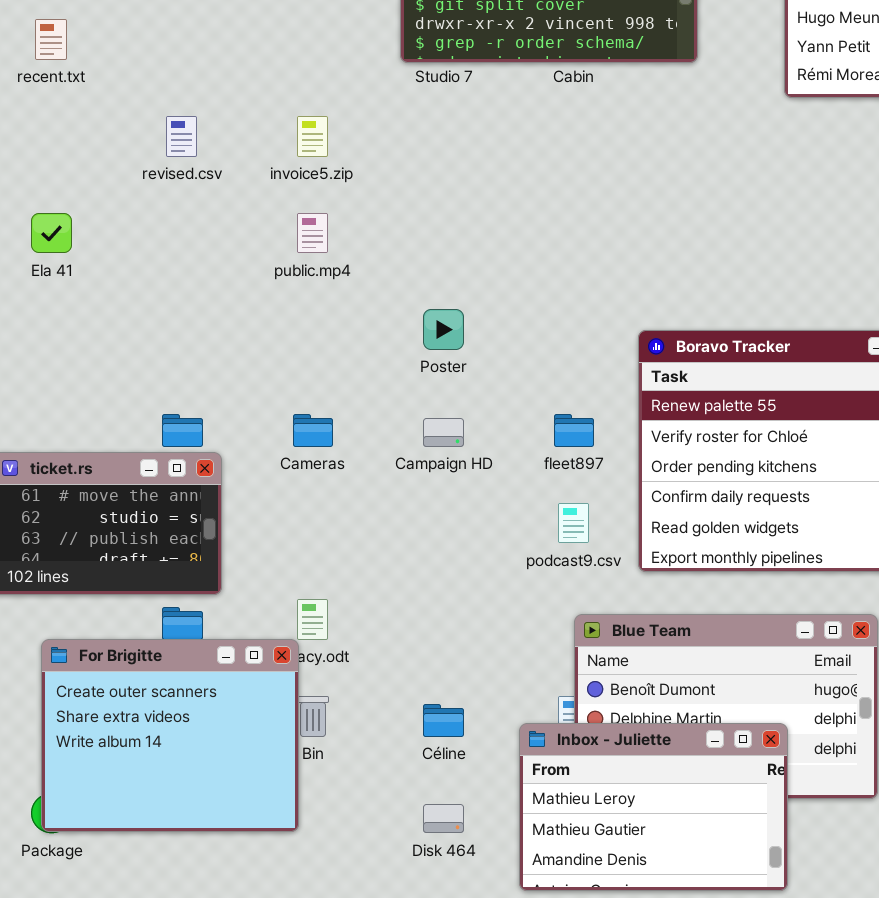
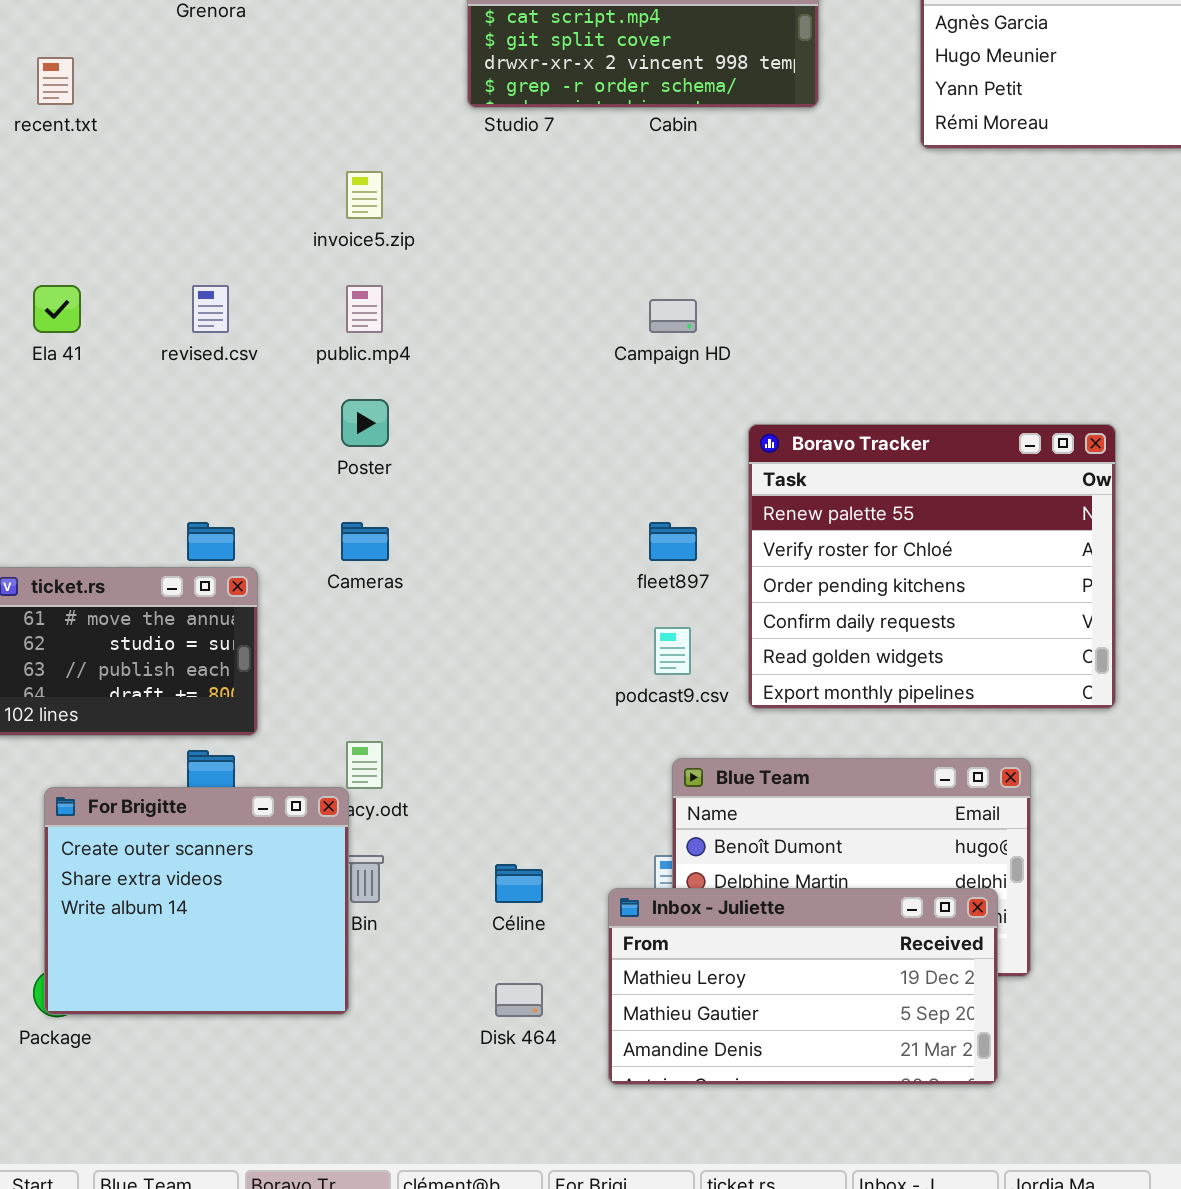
revised.csv: [166,116,197,157] -> [192,285,229,333], moved
Poster: [423,309,464,350] -> [341,399,389,447], moved
Campaign HD: [423,418,464,447] -> [649,299,697,333], moved
Inbox - Juliette: [519,723,788,891] -> [608,888,998,1085], resized

